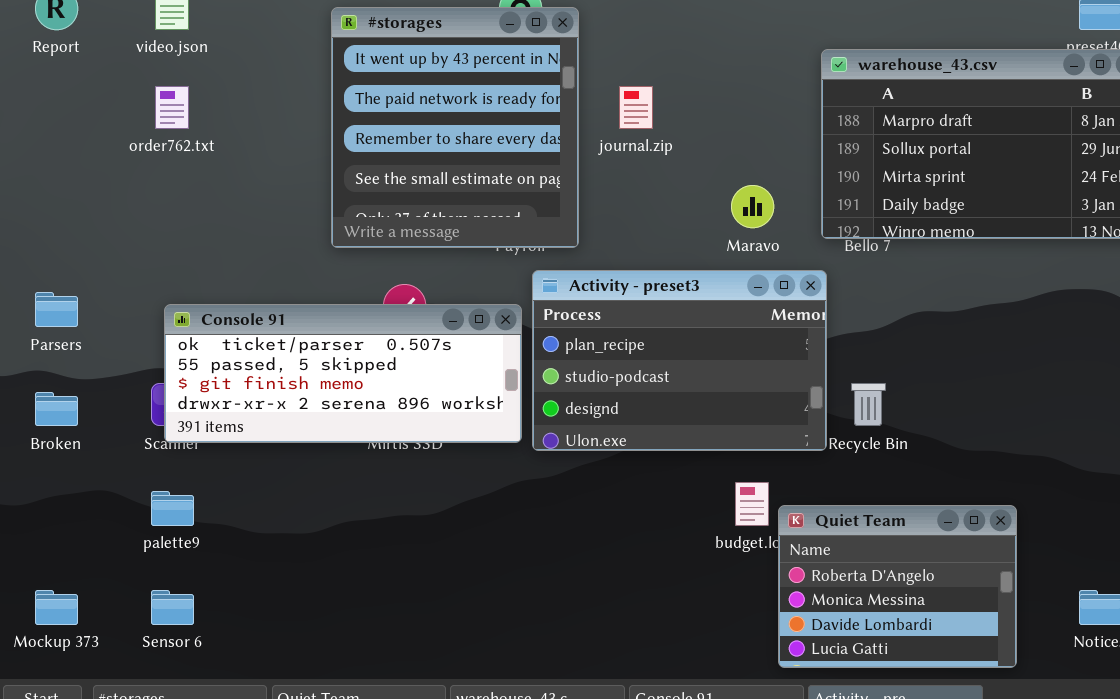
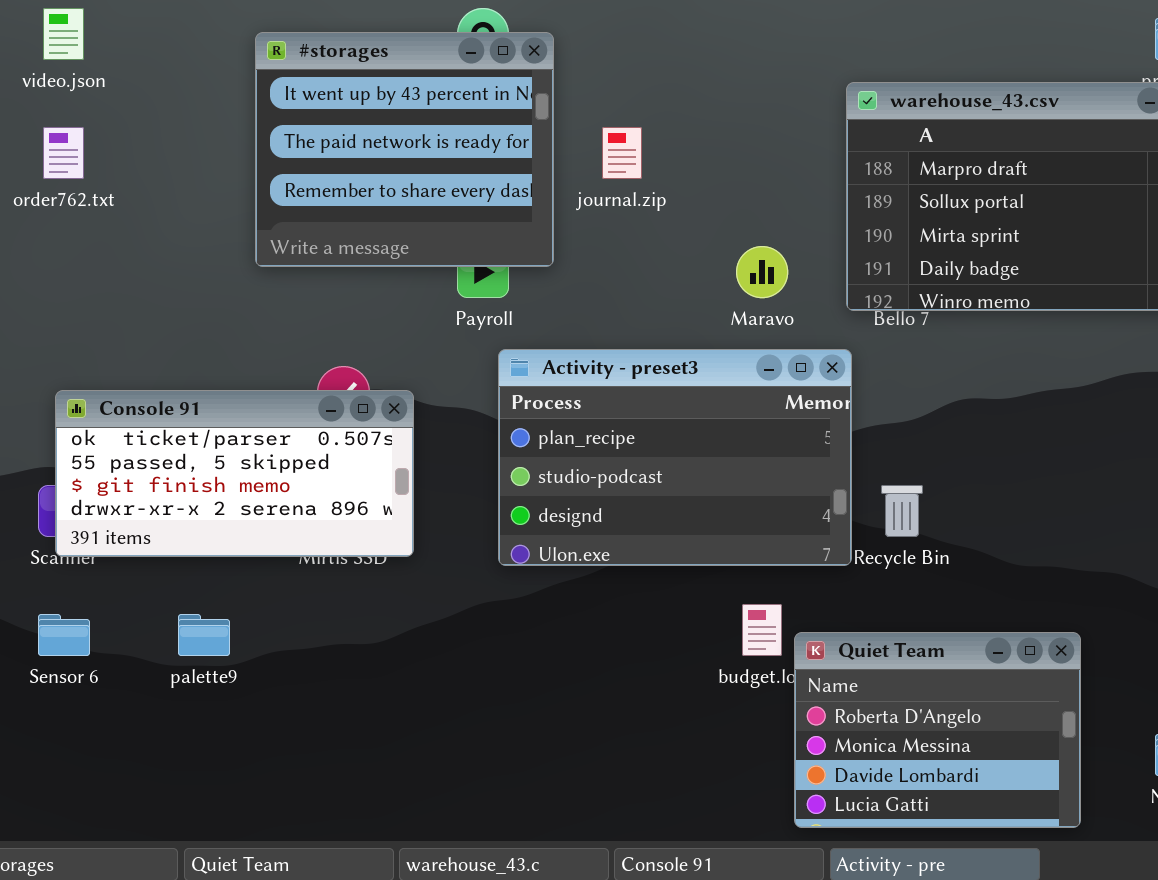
#storages: [331,7,579,248] -> [255,32,554,267], resized
Console 91: [164,304,522,443] -> [55,390,414,557], resized
palette9: [151,491,194,526] -> [178,614,230,656], moved
Sensor 6: [151,590,194,625] -> [38,614,90,656], moved

